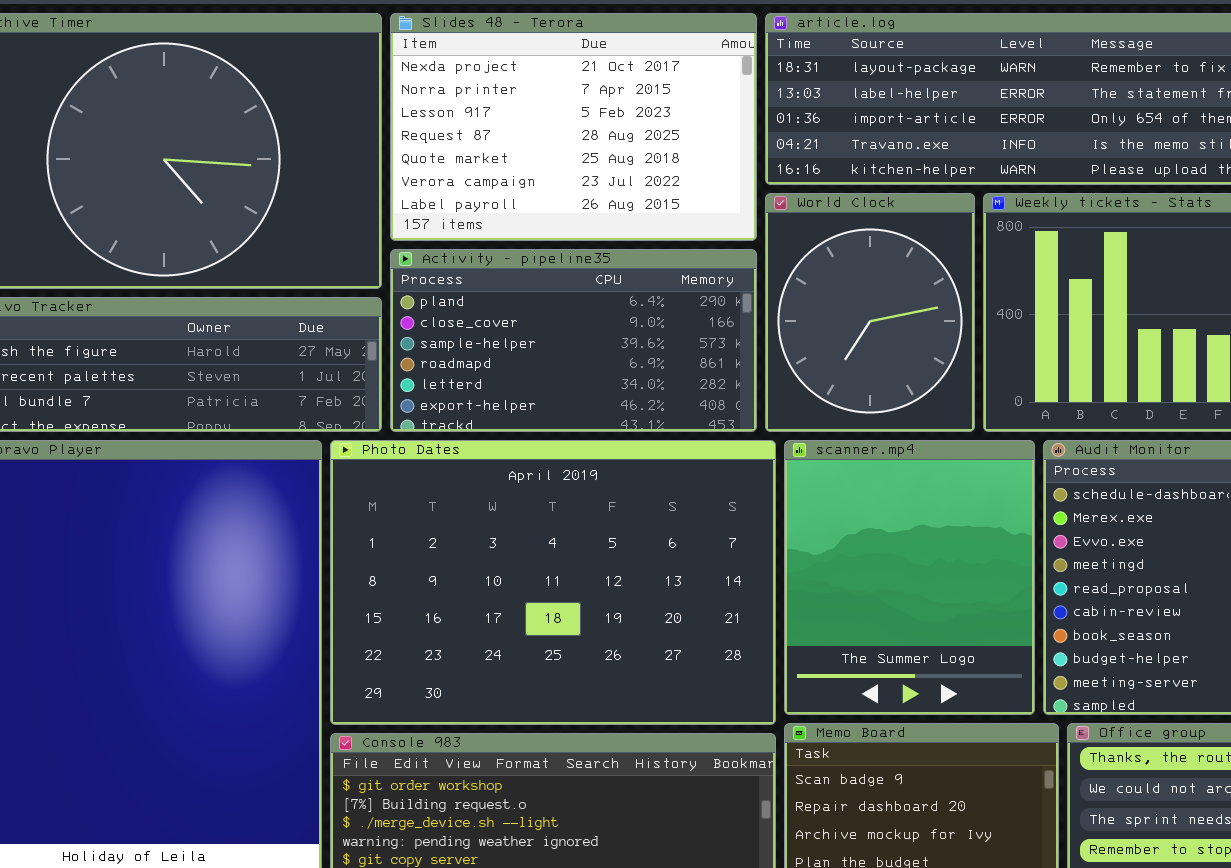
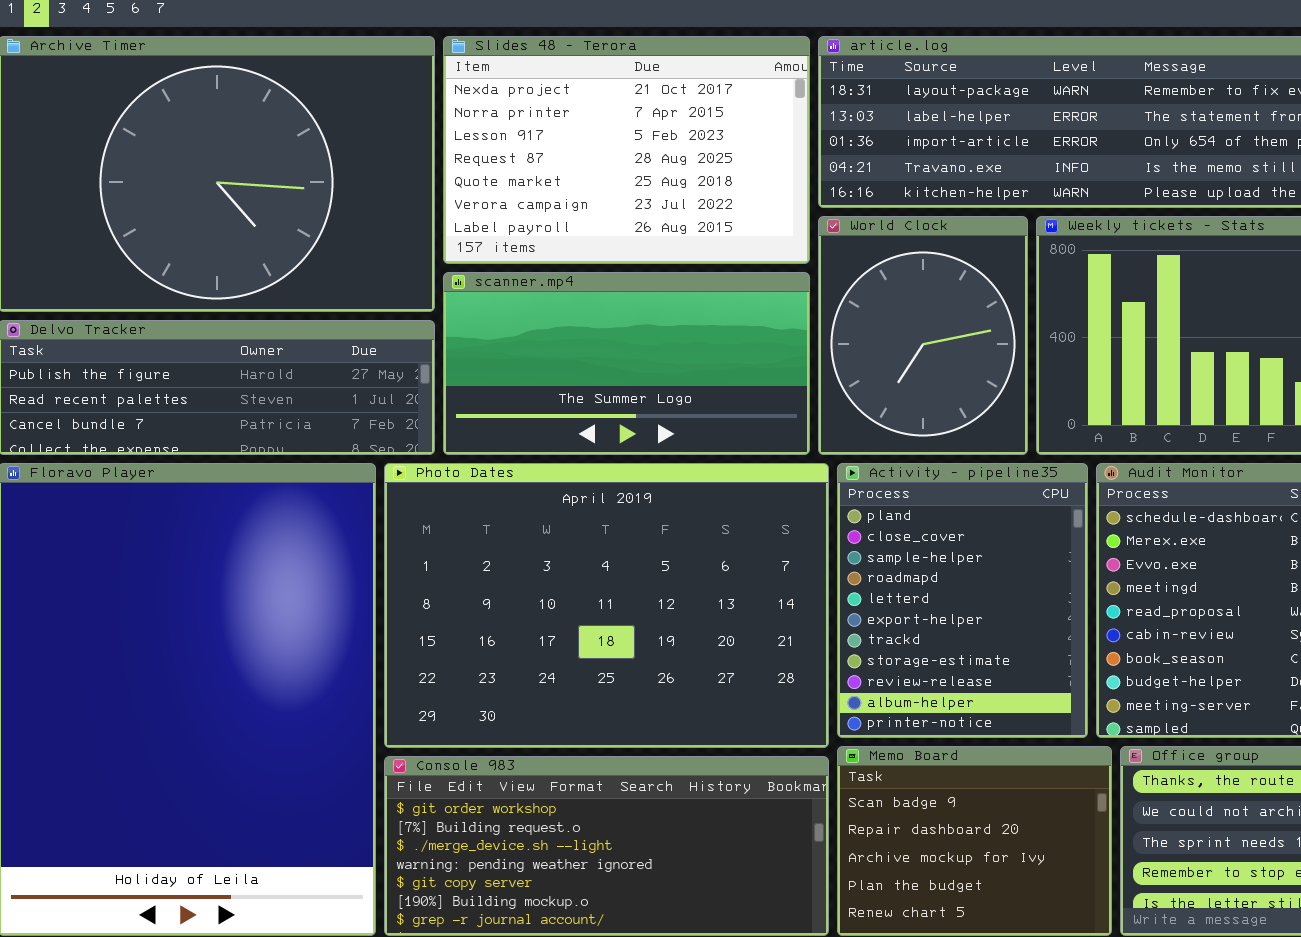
Activity - pipeline35: [390,249,757,432] -> [837,463,1088,738], moved, resized
scanner.mp4: [784,440,1035,715] -> [443,272,810,455], moved, resized

